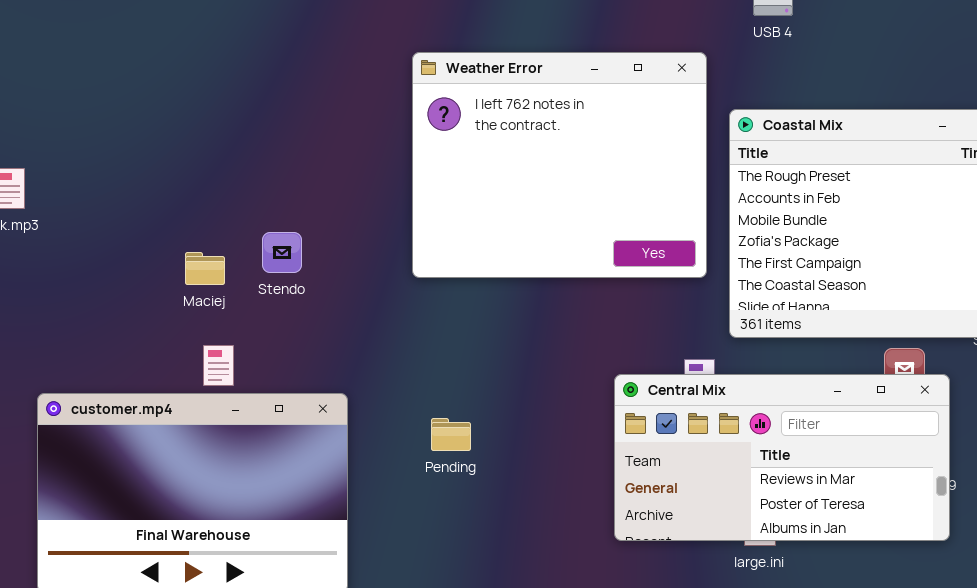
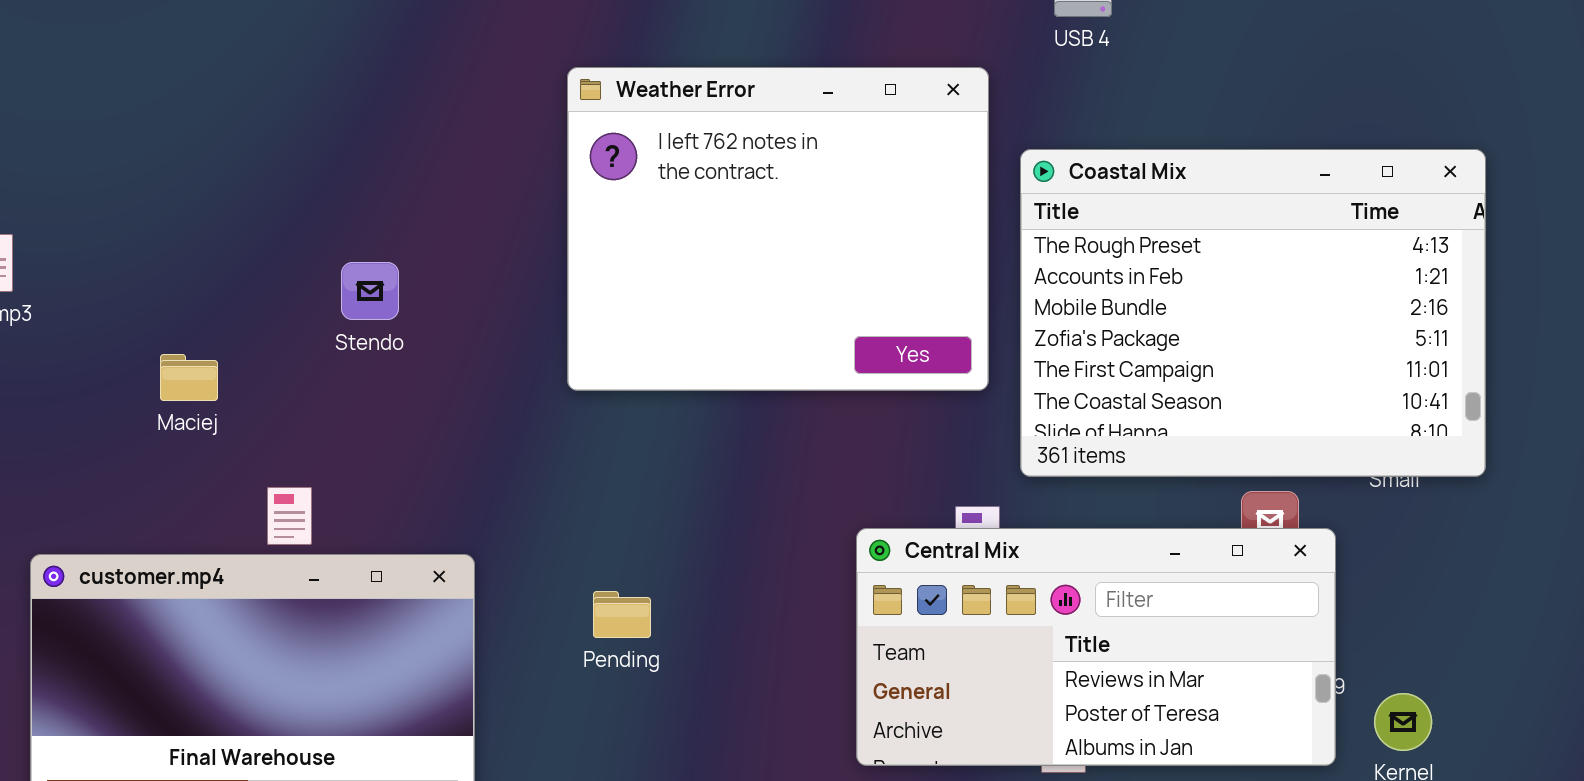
Stendo: [262,232,302,273] -> [341,262,399,320], moved
Maciej: [185,252,225,285] -> [160,354,218,401], moved

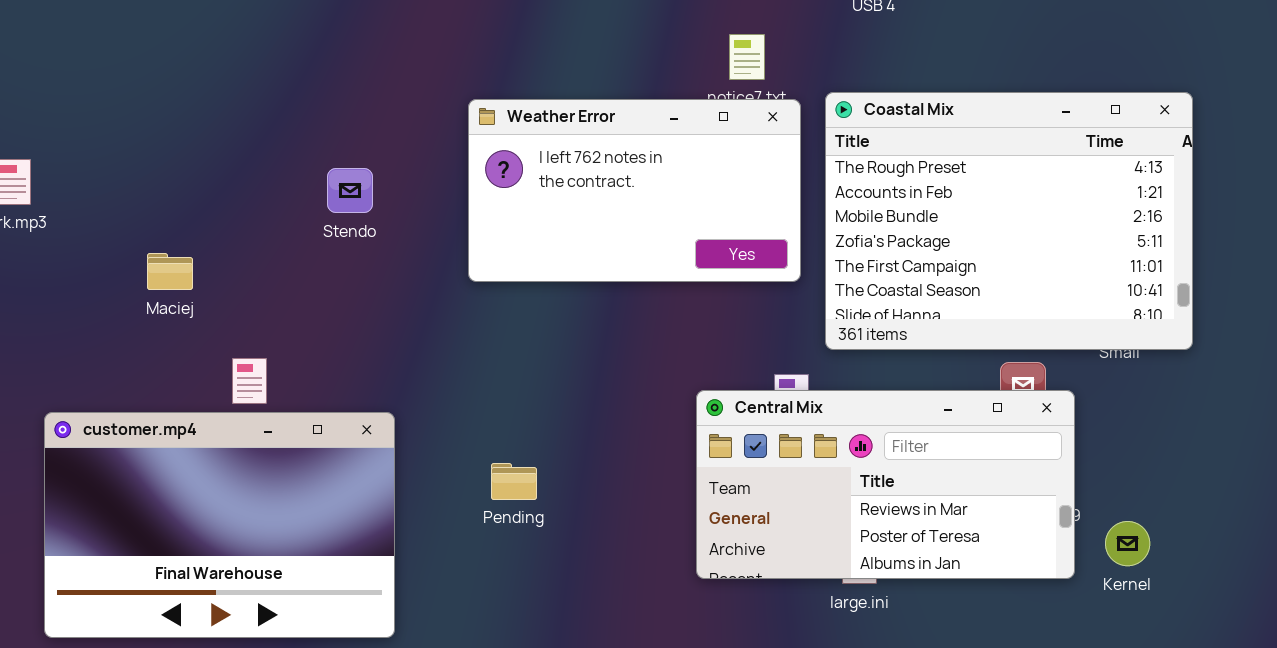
Weather Error: [567,67,989,391] -> [468,99,801,282], resized
Stendo: [341,262,399,320] -> [327,168,373,213], moved
Pending: [593,591,651,638] -> [491,463,537,500], moved

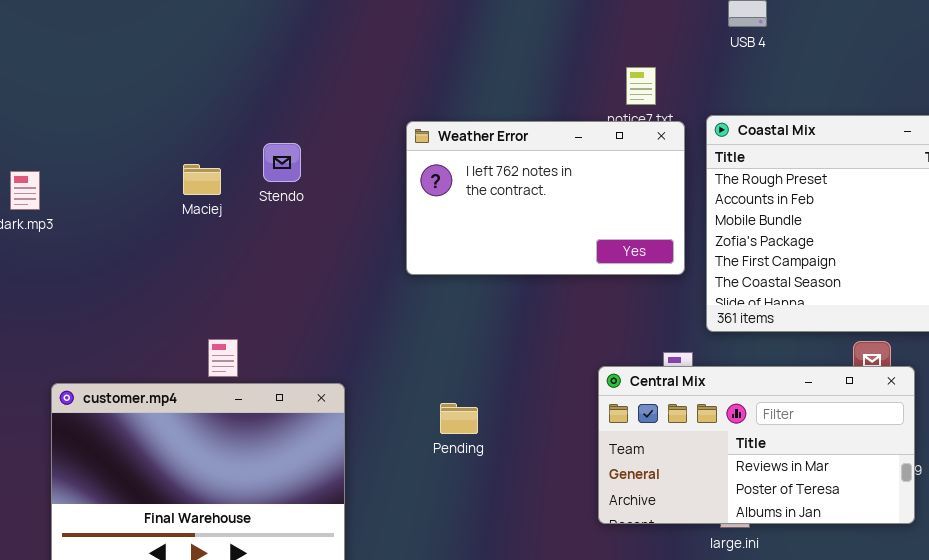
Stendo: [327,168,373,213] -> [263,143,301,182], moved
Maciej: [147,253,193,290] -> [183,164,221,195], moved
Pending: [491,463,537,500] -> [440,403,478,434], moved

